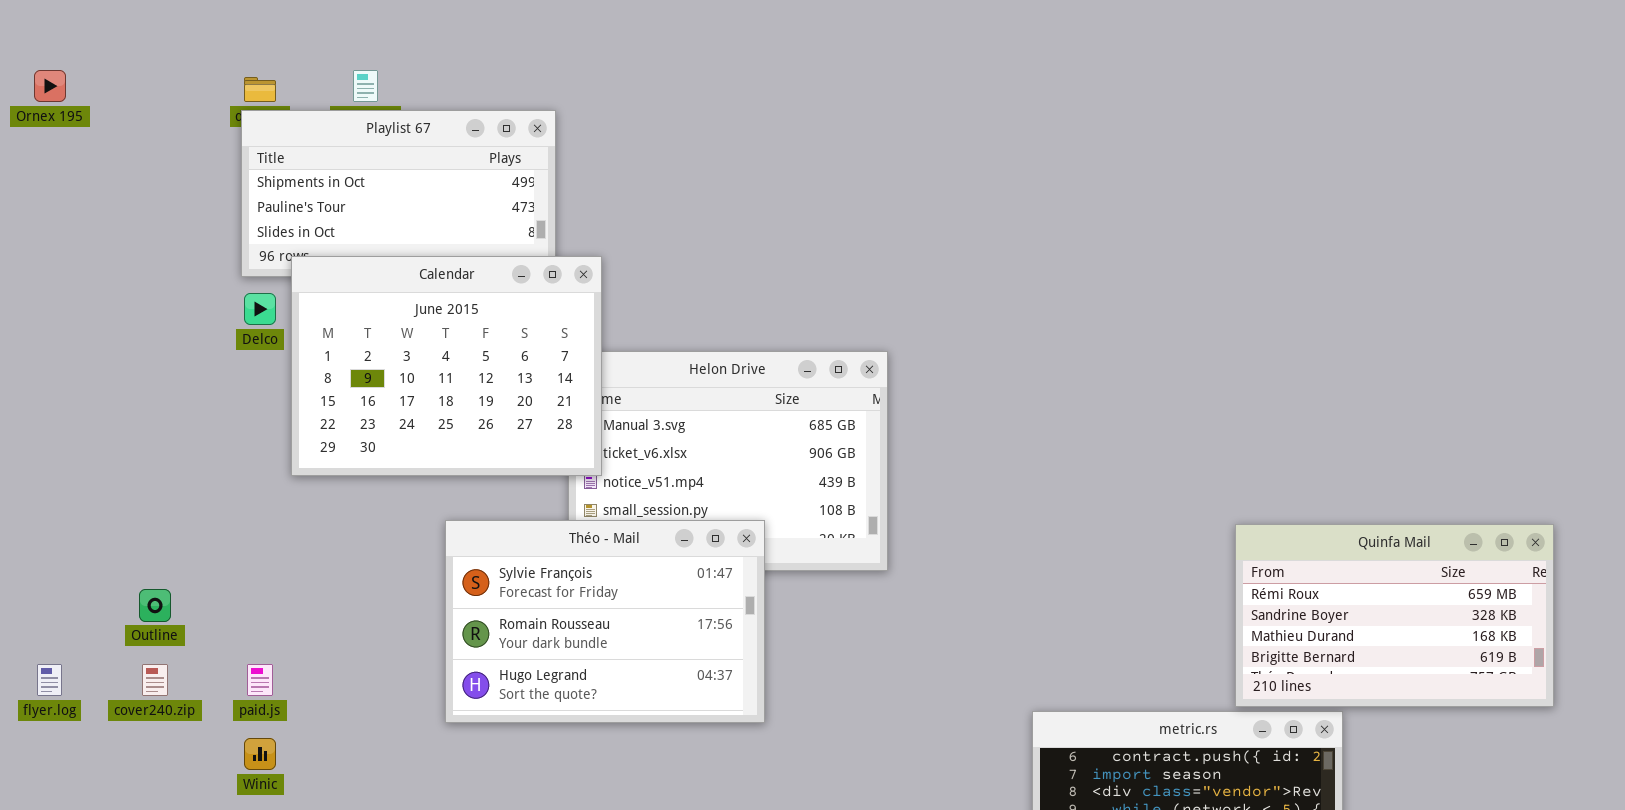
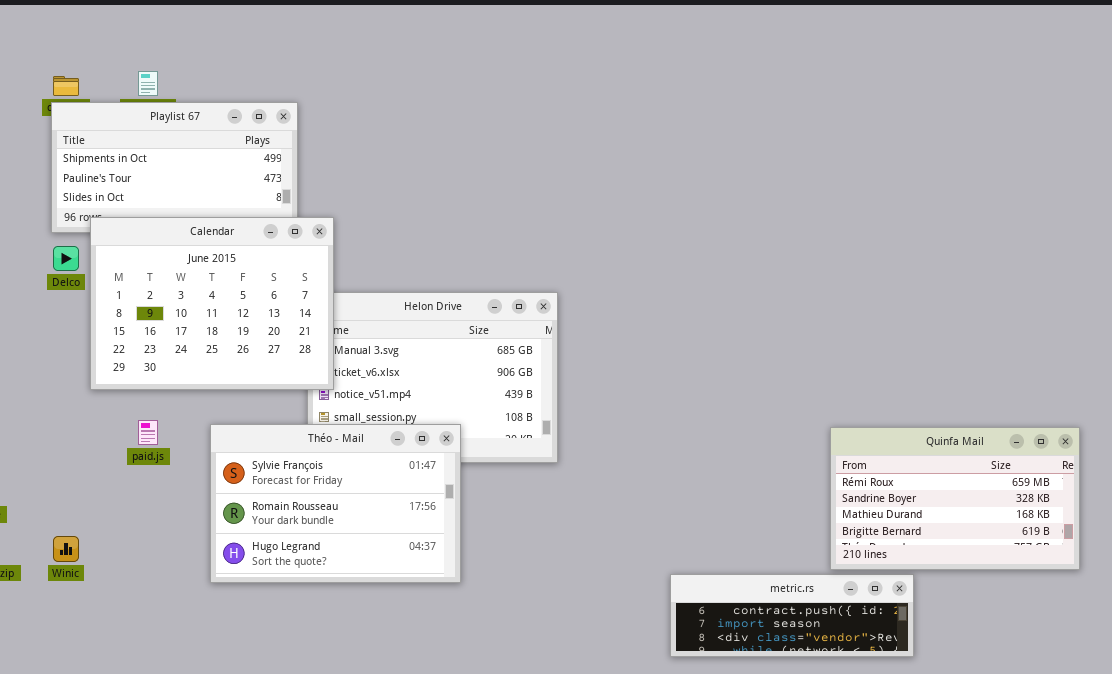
paid.js: [247,664,273,696] -> [138,420,158,445], moved
Winic: [244,738,276,770] -> [53,536,79,562], moved

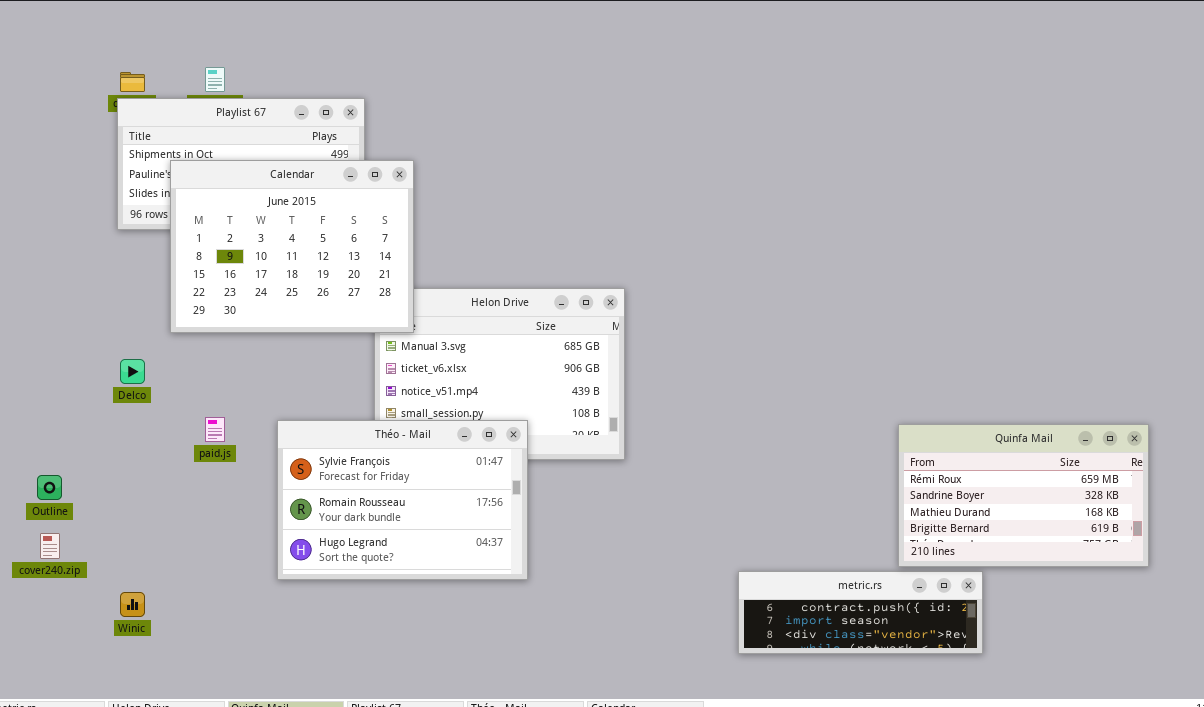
Calendar: [90,217,334,390] -> [170,160,414,333], moved
Delco: [53,246,79,271] -> [120,359,145,384], moved
Winic: [53,536,79,562] -> [120,592,145,617], moved

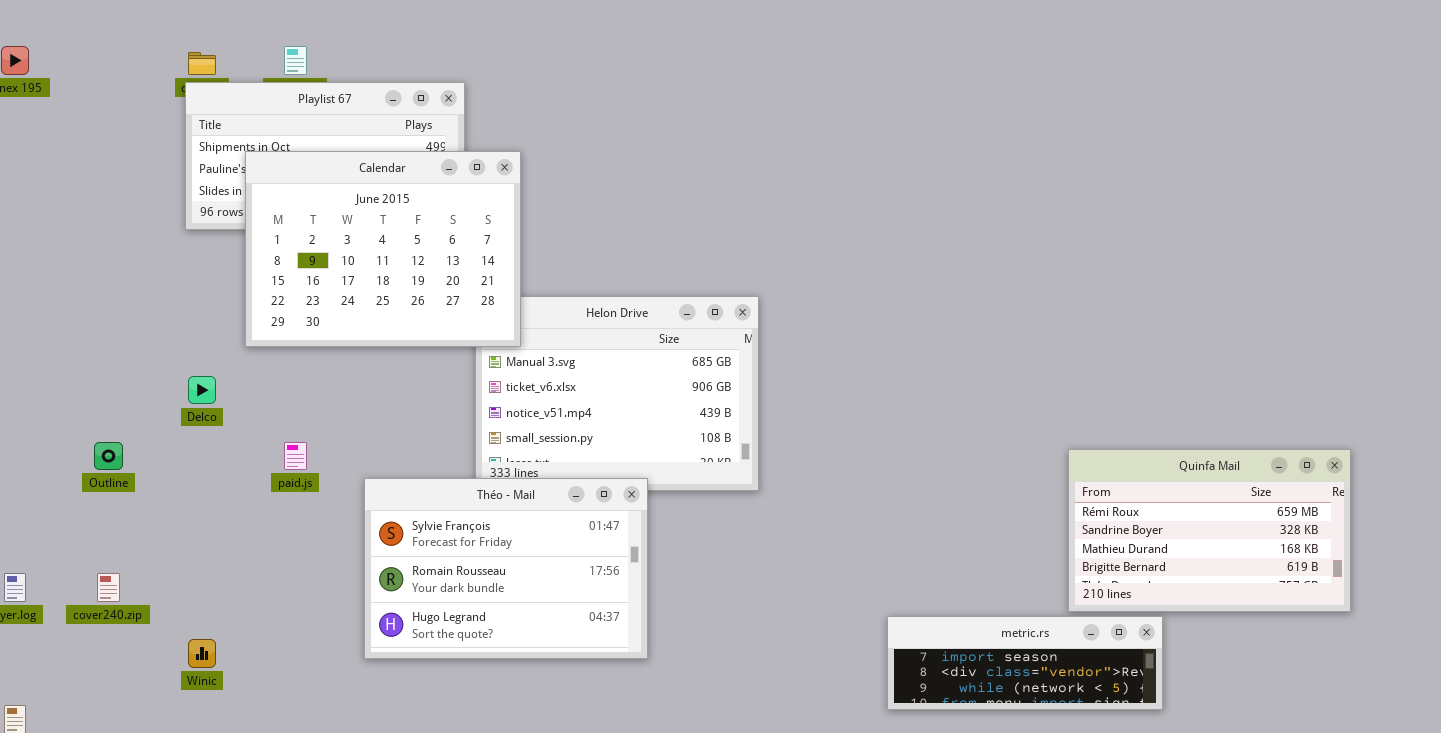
Théo - Mail: [277,420,528,580] -> [364,478,648,659], moved
Outline: [37,475,62,500] -> [94,442,123,470], moved
metric.rs: [738,571,983,654] -> [887,616,1163,710], scrolled down 1 row

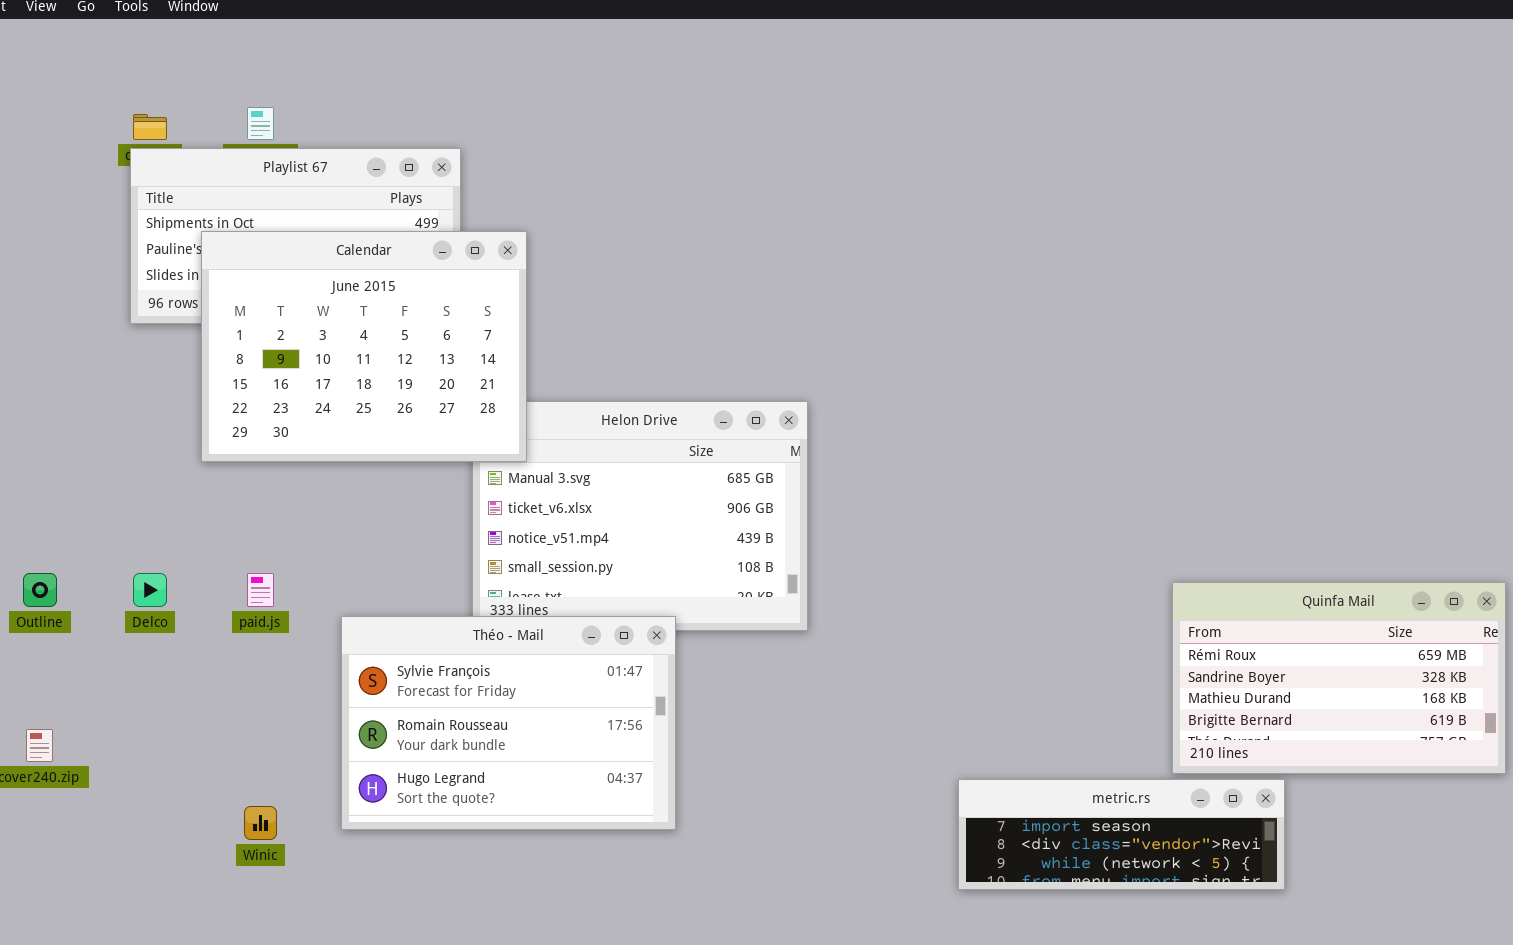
Delco: [188,376,216,404] -> [133,573,167,607], moved
Winic: [188,639,216,668] -> [244,806,277,840], moved

